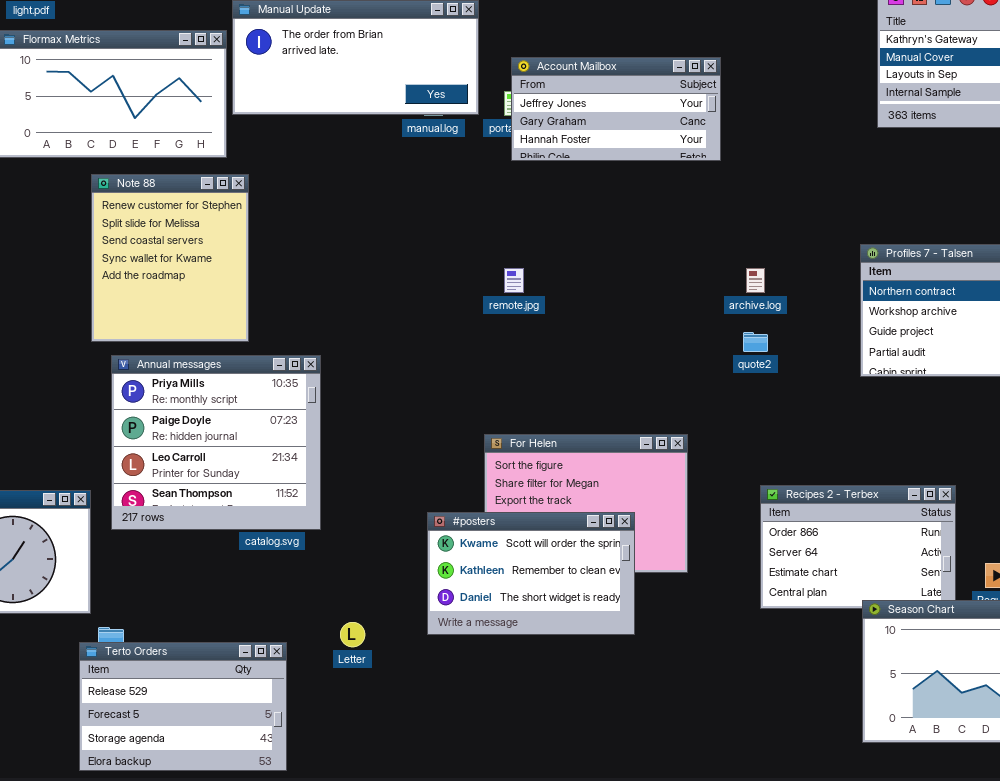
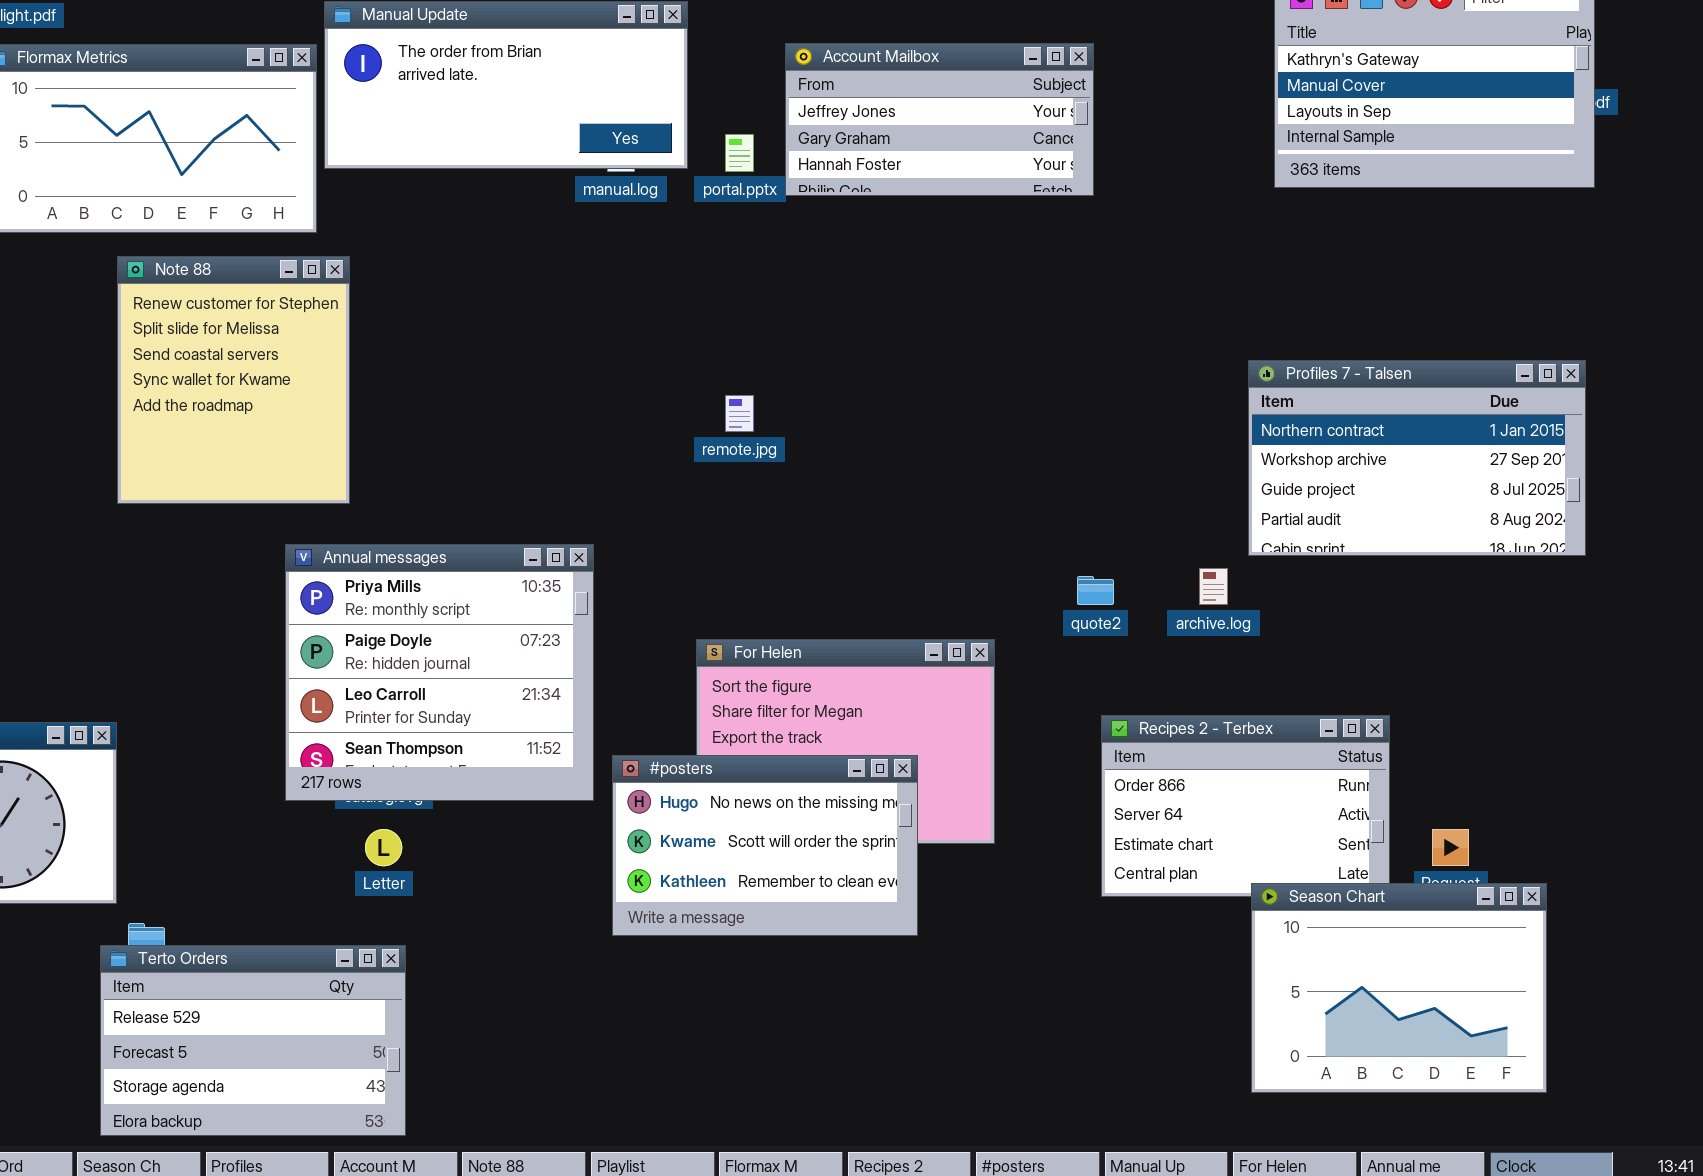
Account Mailbox: [511,57,721,161] -> [785,43,1094,196], moved
archive.log: [746,268,765,293] -> [1199,568,1228,605], moved
quote2: [743,332,768,352] -> [1077,576,1114,605], moved
Annual messages: [111,355,321,530] -> [285,544,594,801], moved
#posters: [427,512,635,635] -> [612,755,918,936], scrolled up 1 row
Letter: [340,622,365,647] -> [365,829,402,866], moved

